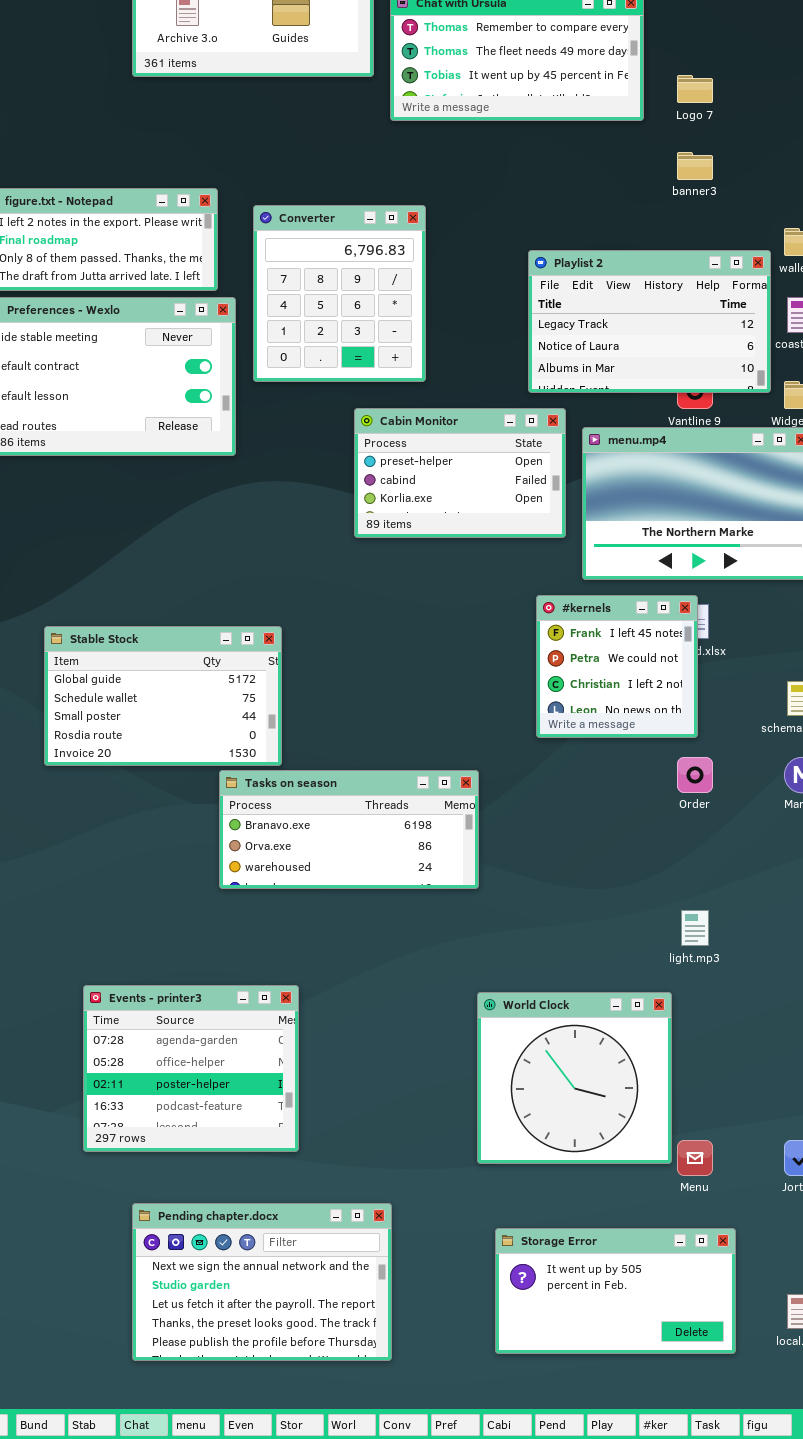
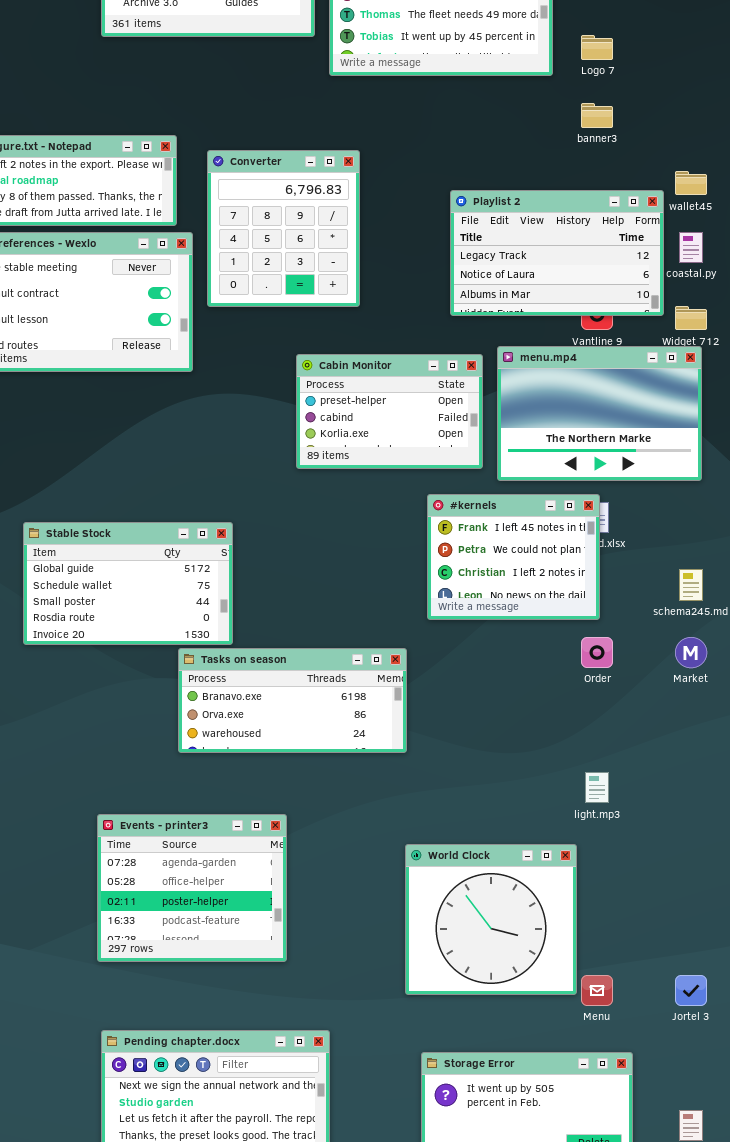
Cabin Monitor: [354,408,566,538] -> [296,354,483,469], moved
#kernels: [536,595,698,738] -> [427,494,600,620], resized
Events - printer3: [83,985,299,1152] -> [97,814,287,962], moved

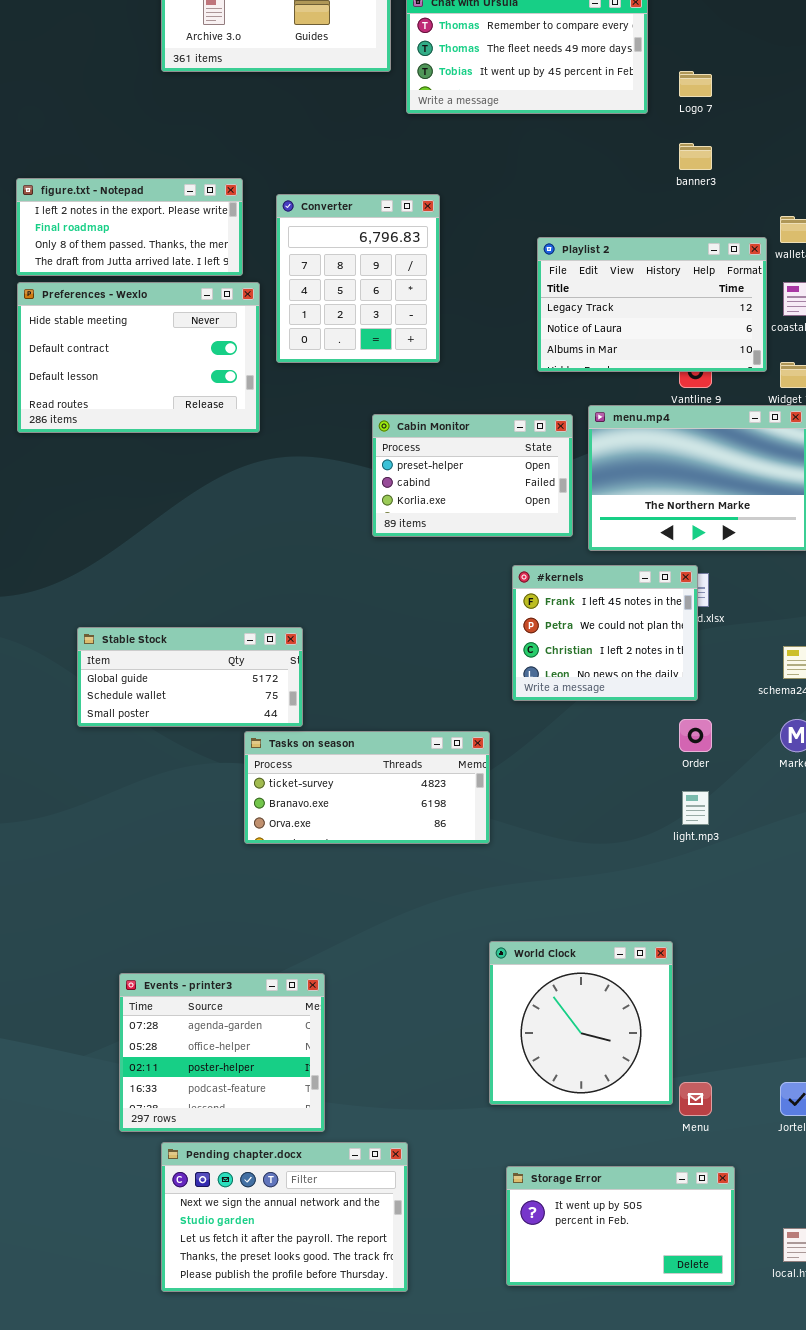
Stable Stock: [23,522,233,645] -> [77,627,303,727], resized
Tasks on season: [178,648,407,753] -> [244,731,490,844], scrolled up 1 row
light.mp3: [585,772,609,803] -> [682,791,709,825], moved
Events - printer3: [97,814,287,962] -> [119,973,325,1132], moved

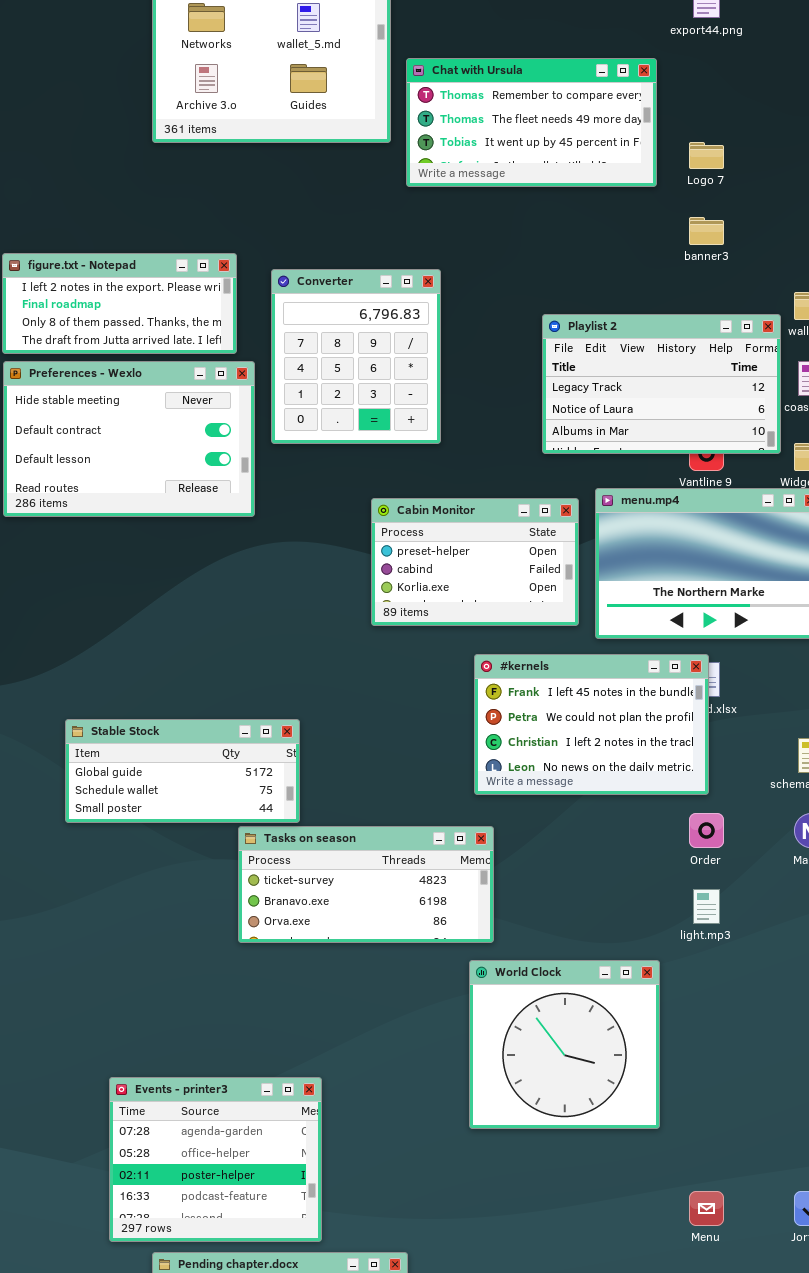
#kernels: [512,565,698,701] -> [474,654,709,795], resized
World Clock: [489,941,673,1105] -> [469,960,660,1129], moved

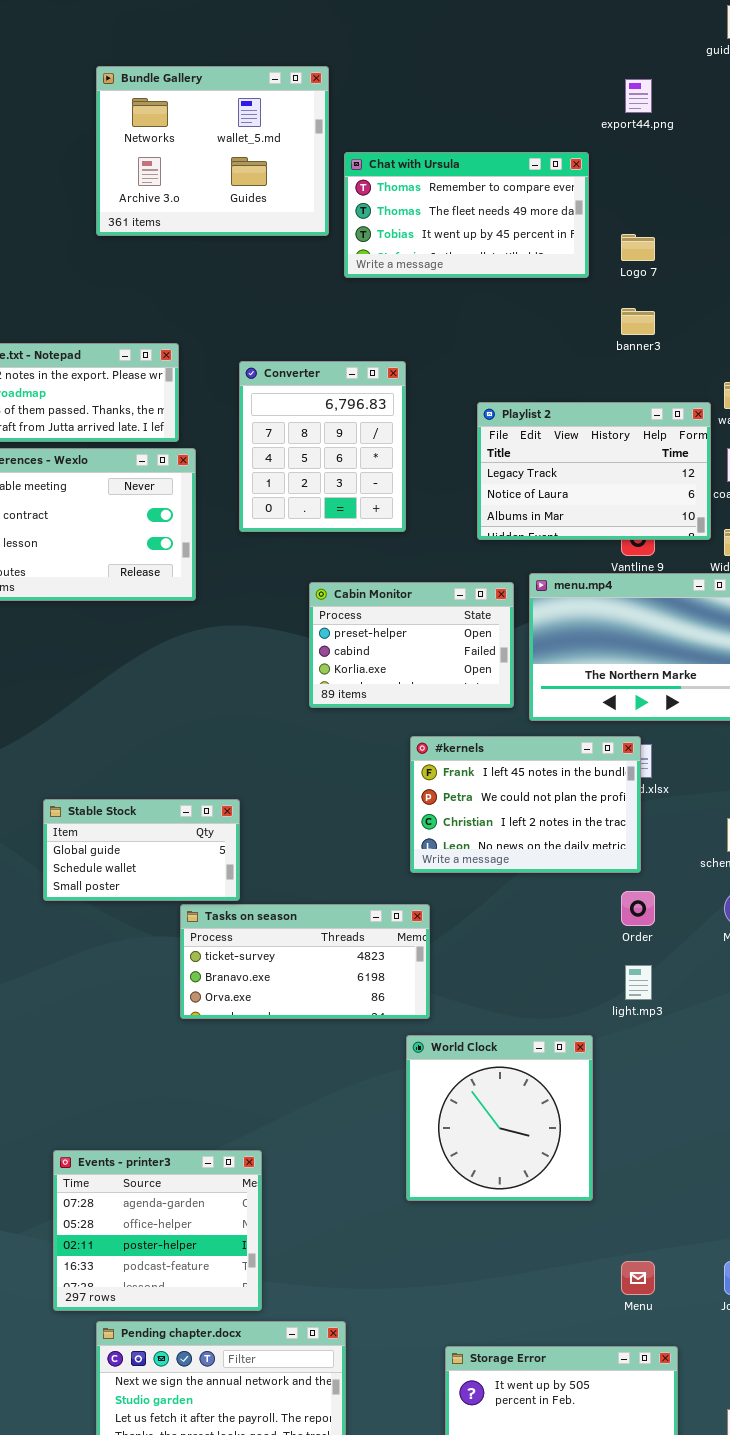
Converter: [271,269,441,444] -> [239,361,406,532], moved
Stable Stock: [65,719,300,823] -> [43,799,240,901], resized

